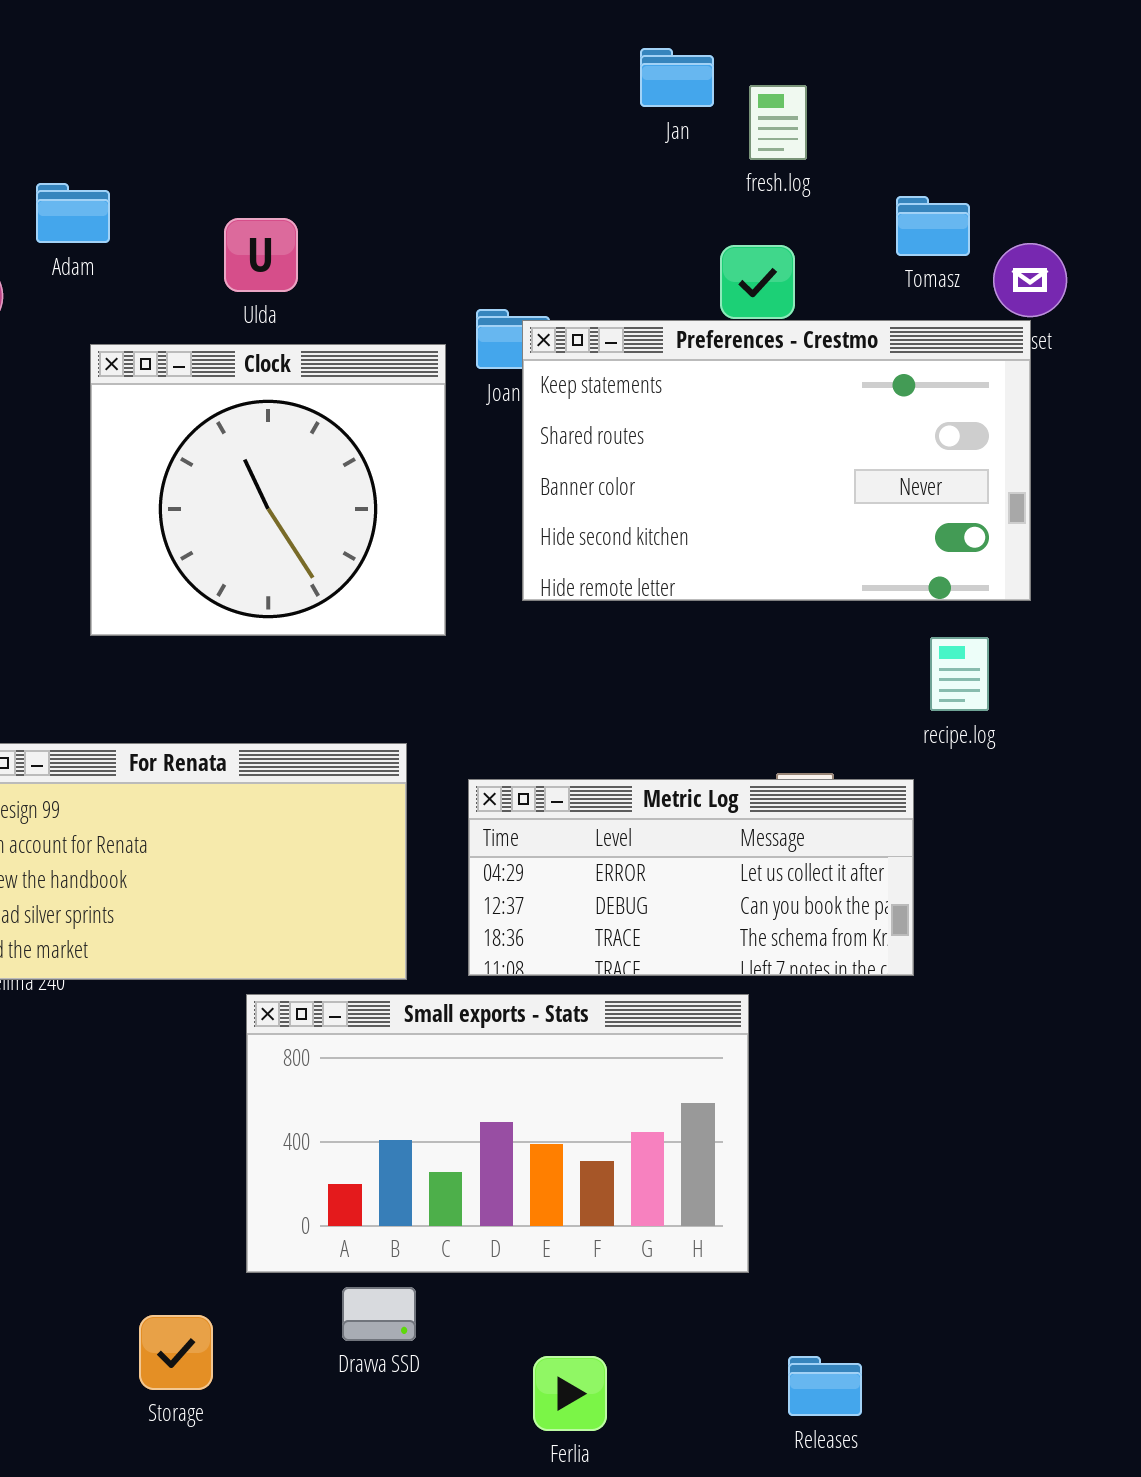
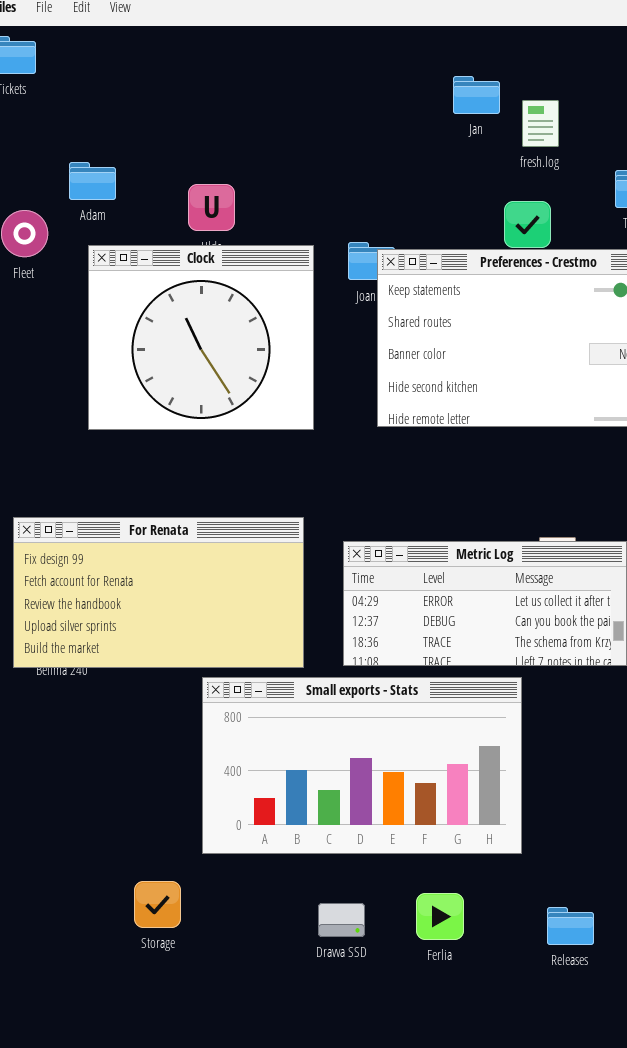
Clock: [90,344,446,636] -> [88,245,314,430], moved
Dravva SSD: [342,1287,416,1341] -> [318,903,365,937], moved
Ferlia: [533,1356,607,1431] -> [416,893,464,940], moved

